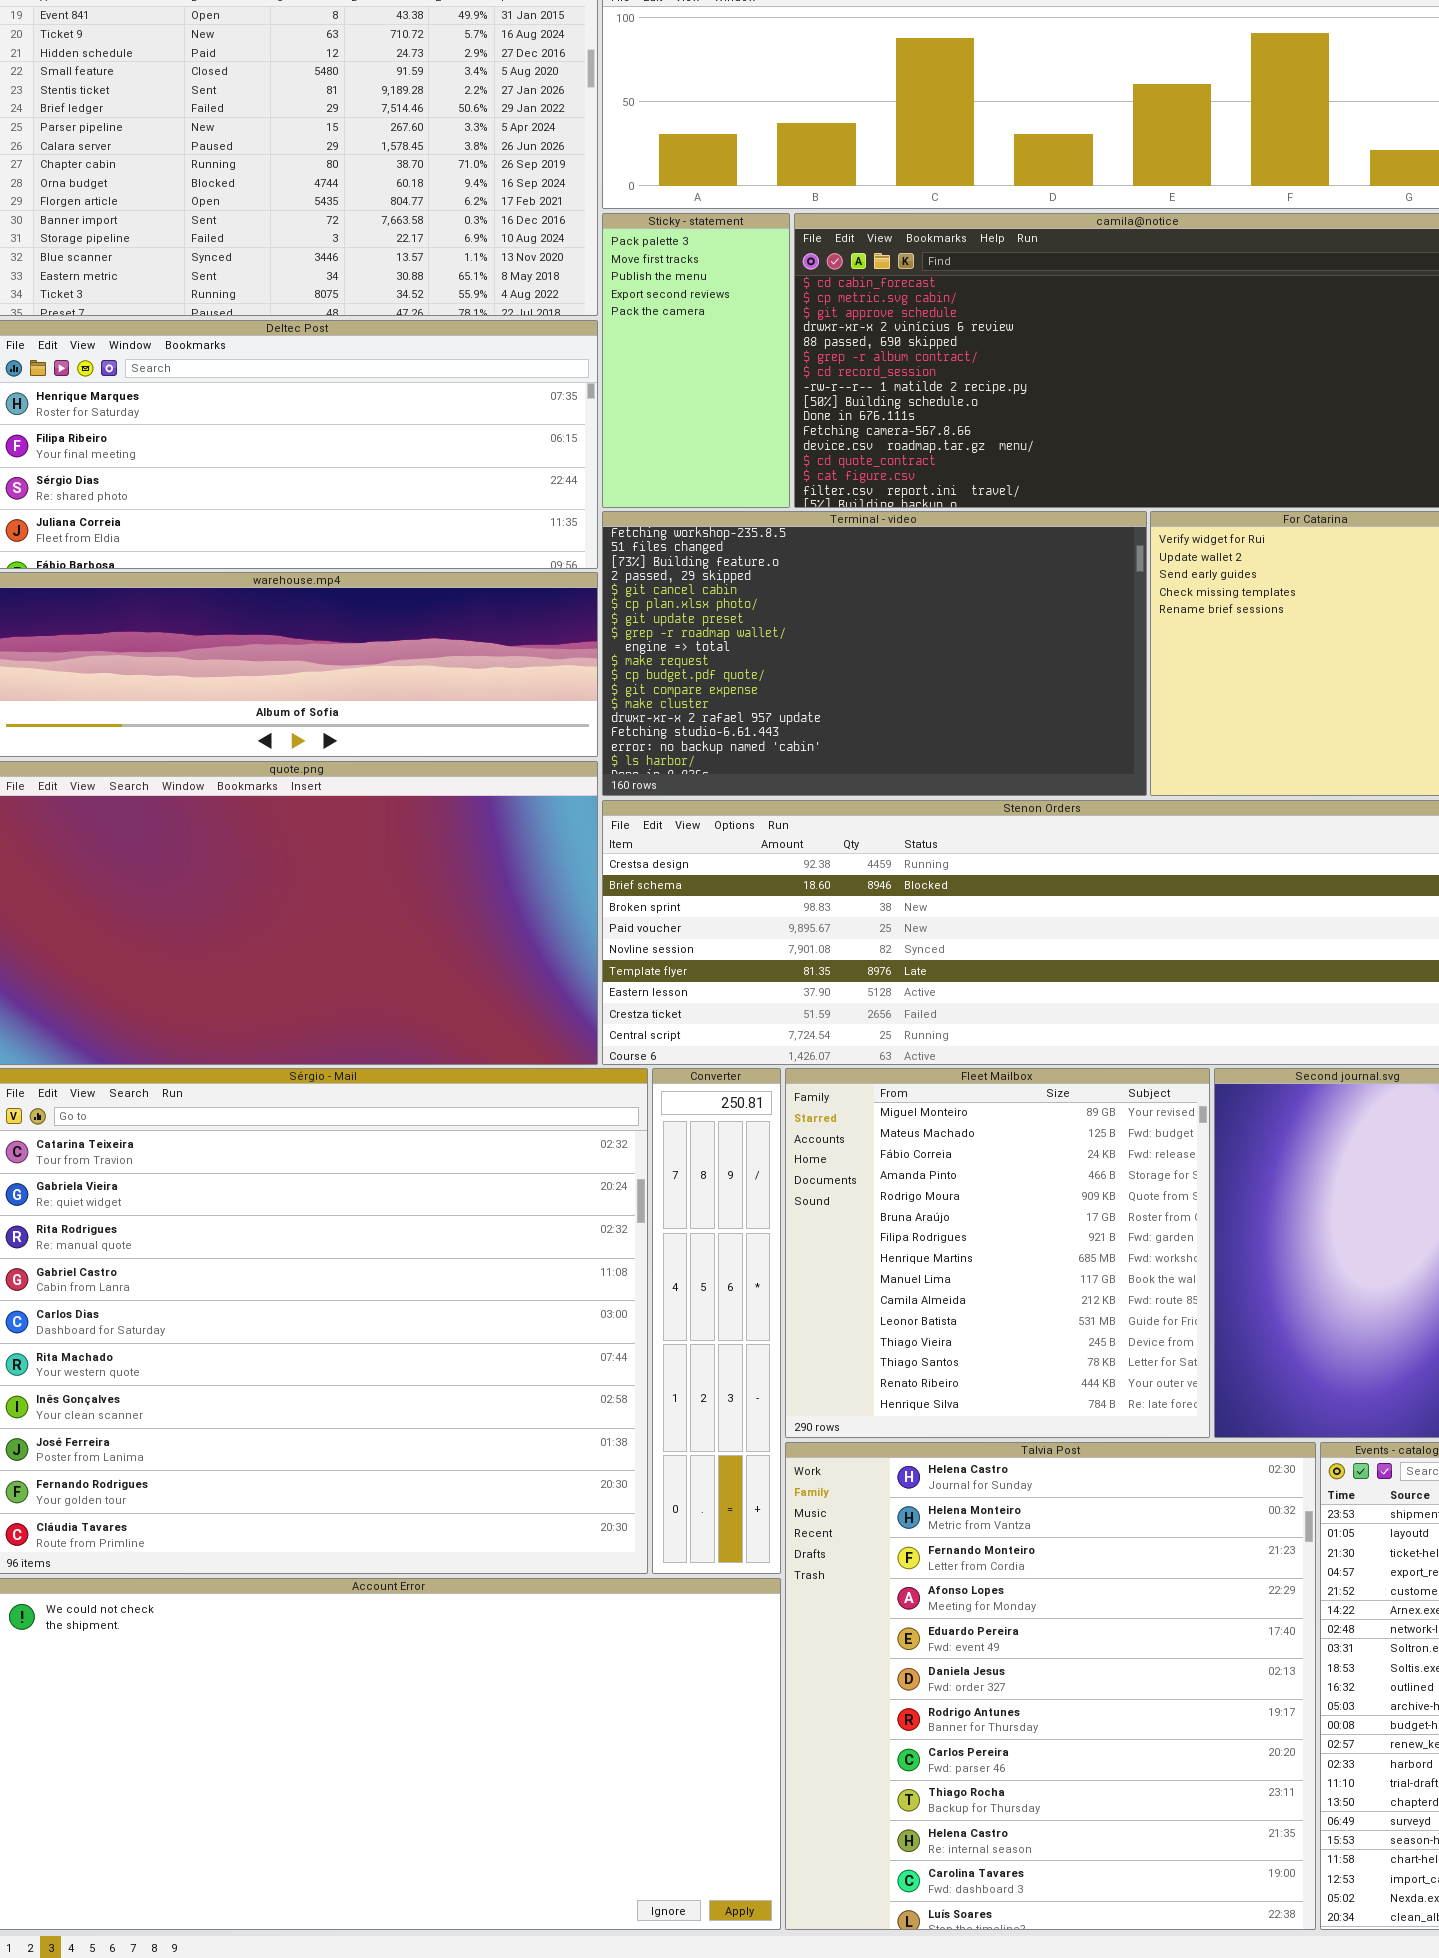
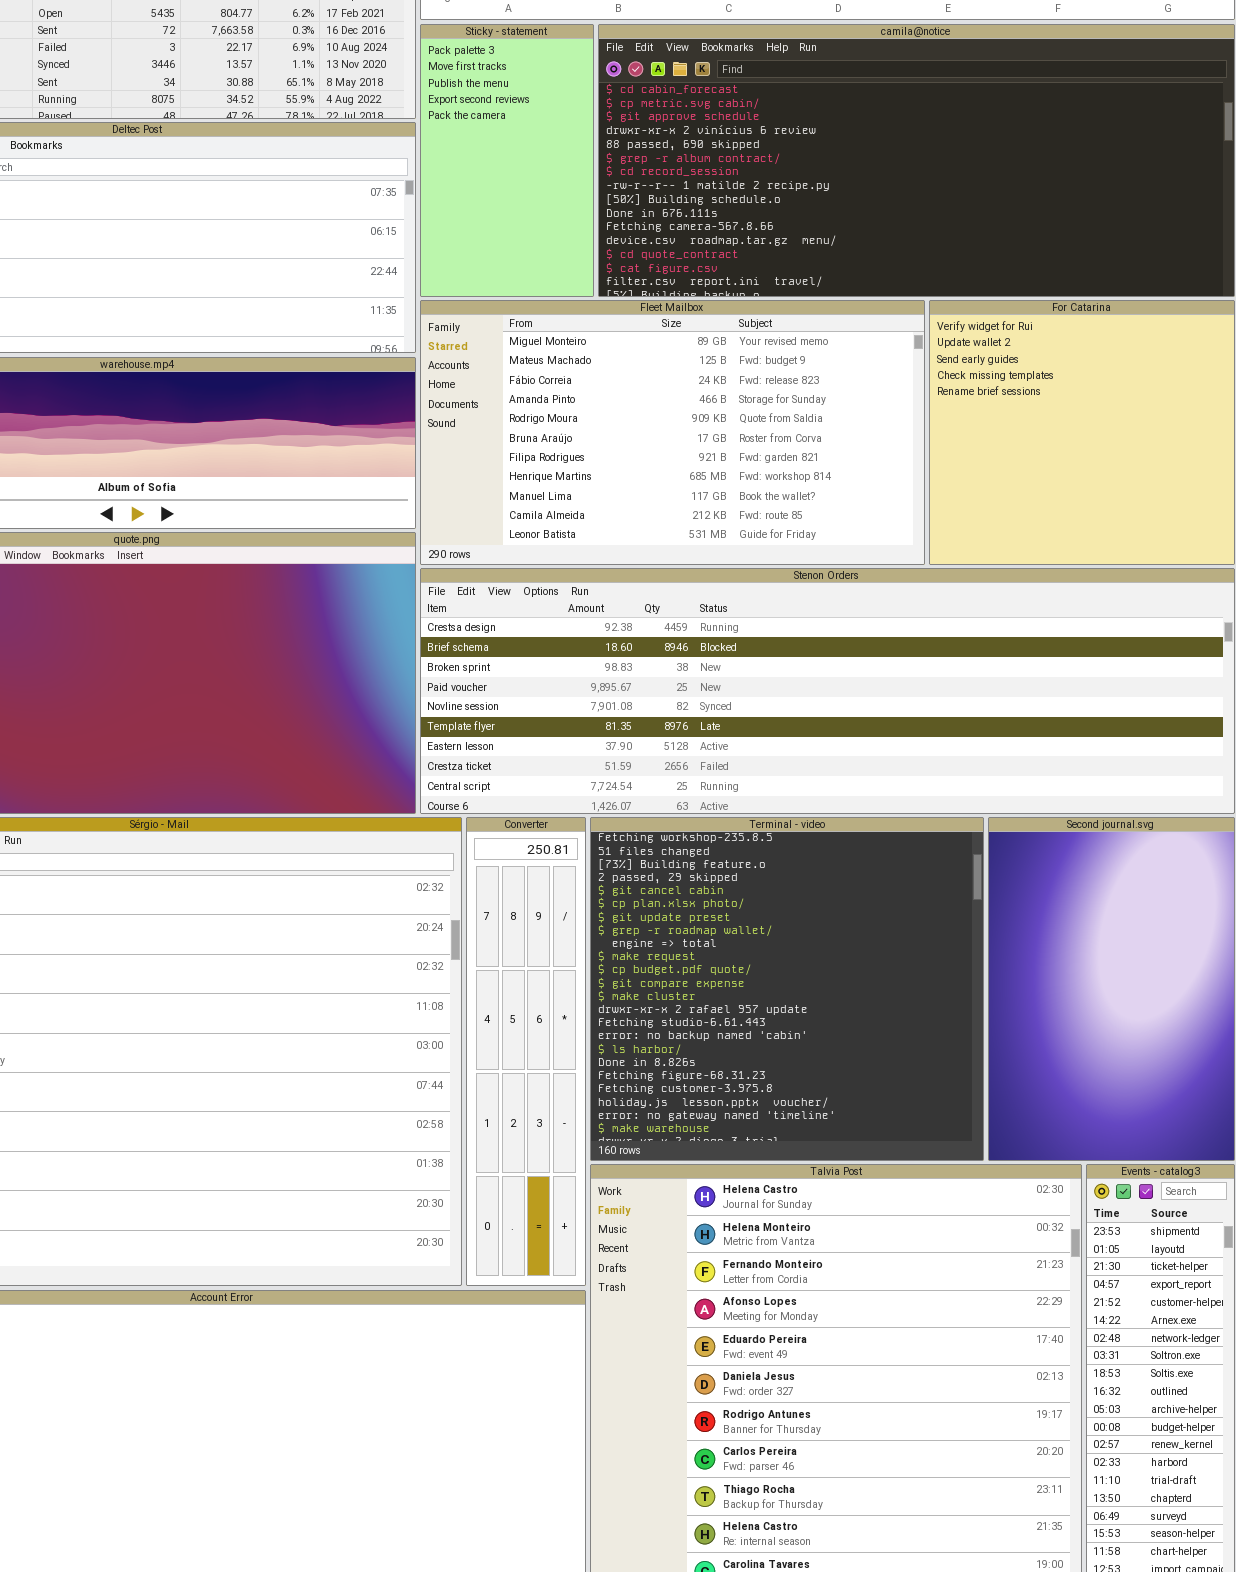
Terminal - video: [602,511,1147,796] -> [590,817,984,1161], moved, resized
Fleet Mailbox: [785,1068,1210,1438] -> [420,300,925,565], moved, resized

